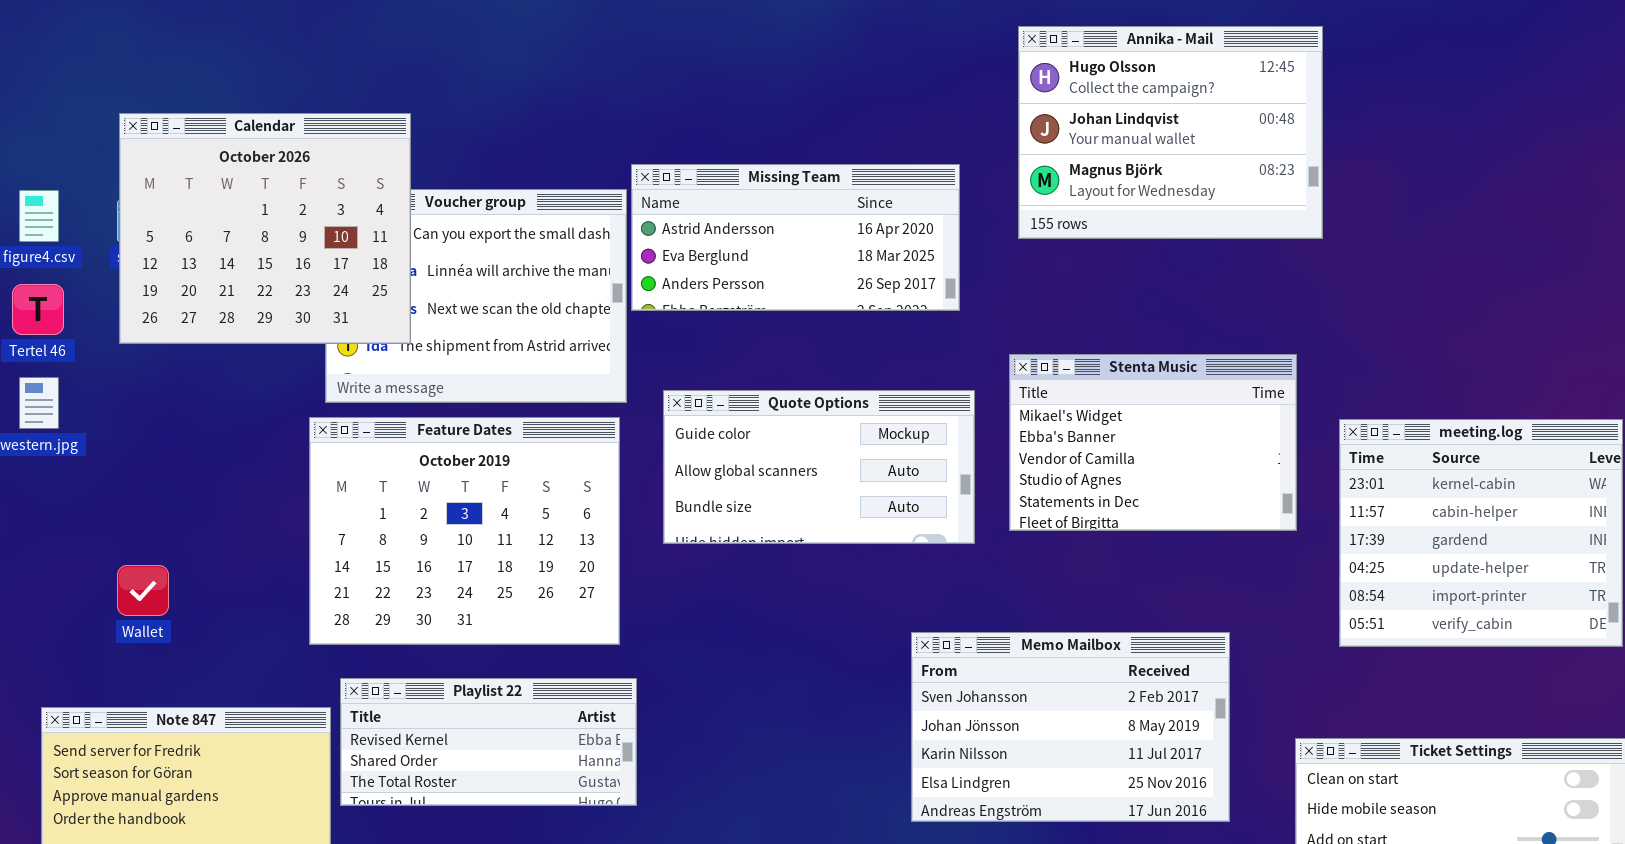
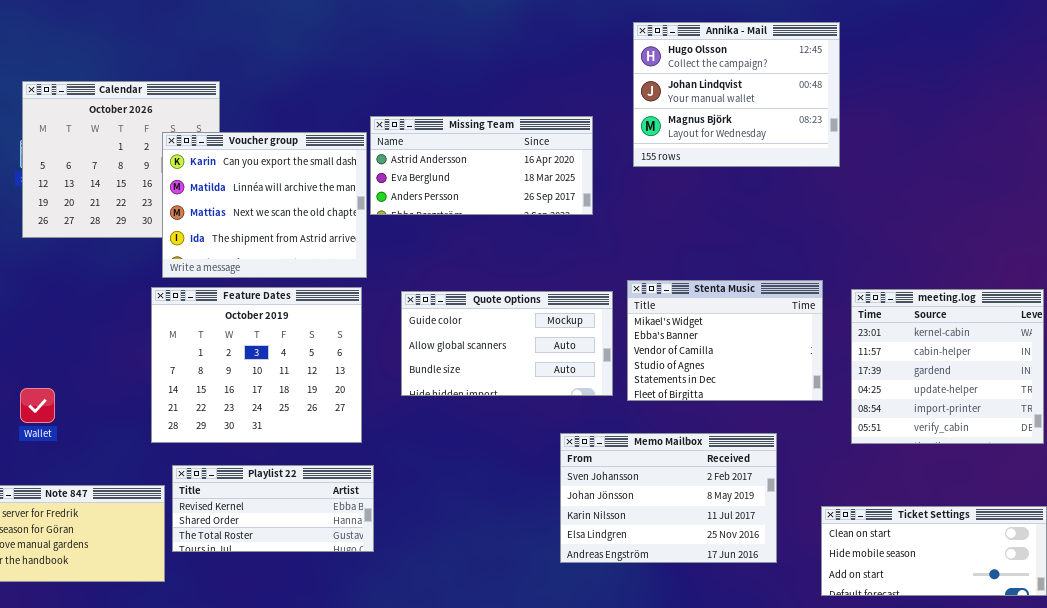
Voucher group: [325,189,627,403] -> [162,132,367,278], raised
Stenta Music: [1009,354,1297,531] -> [627,280,823,401], moved
Quote Options: [663,390,975,544] -> [401,291,613,396], moved

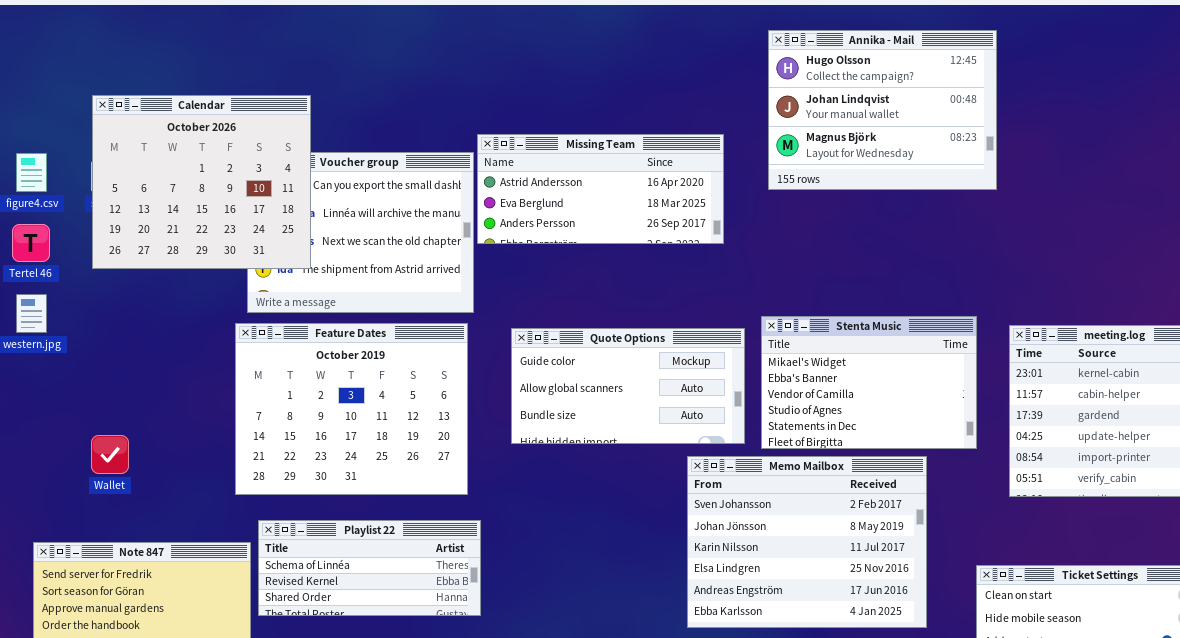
Calendar: [22,81,220,238] -> [92,95,311,269], raised
Memo Mailbox: [560,433,777,563] -> [687,456,927,628], resized
Playlist 22: [172,465,374,552] -> [258,520,481,616], scrolled up 1 row

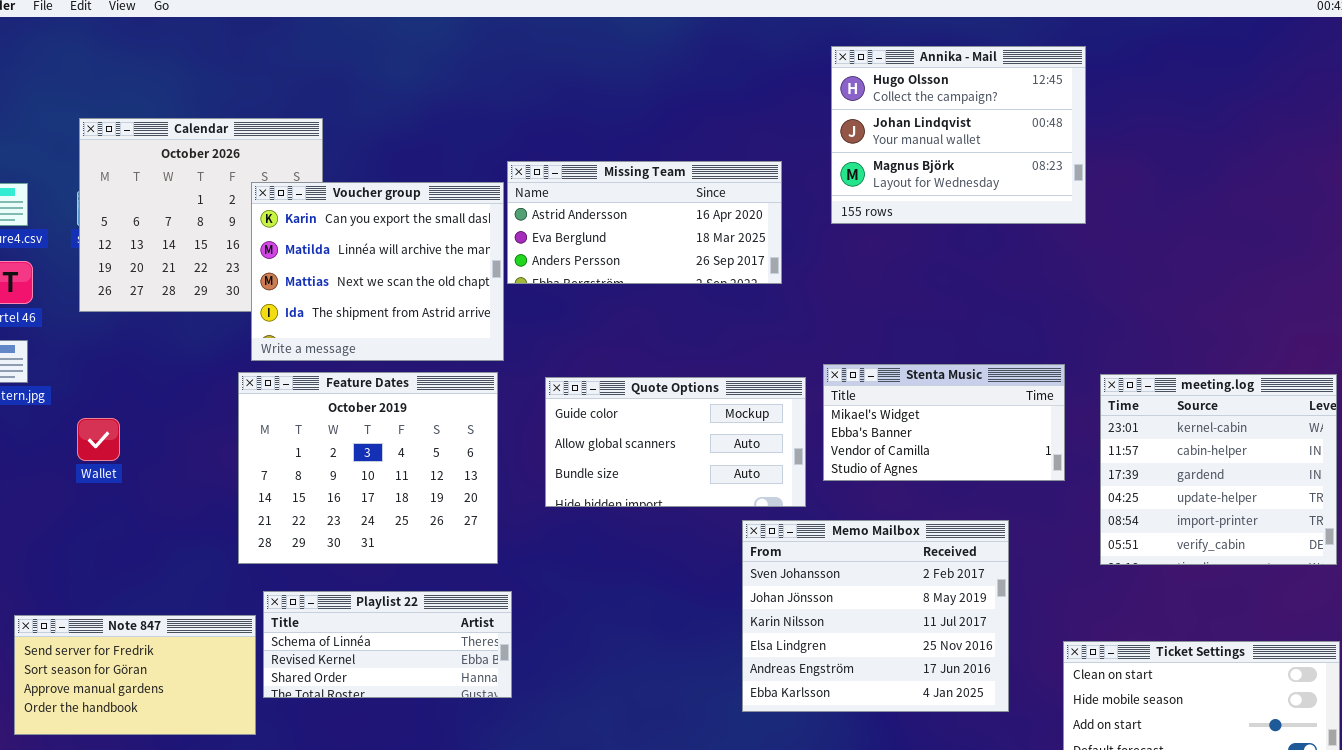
Voucher group: [247,152,474,313] -> [251,182,504,361], raised
Stenta Music: [761,316,977,449] -> [823,364,1065,481], resized
Wallet: [91,435,129,474] -> [77,418,120,461], moved

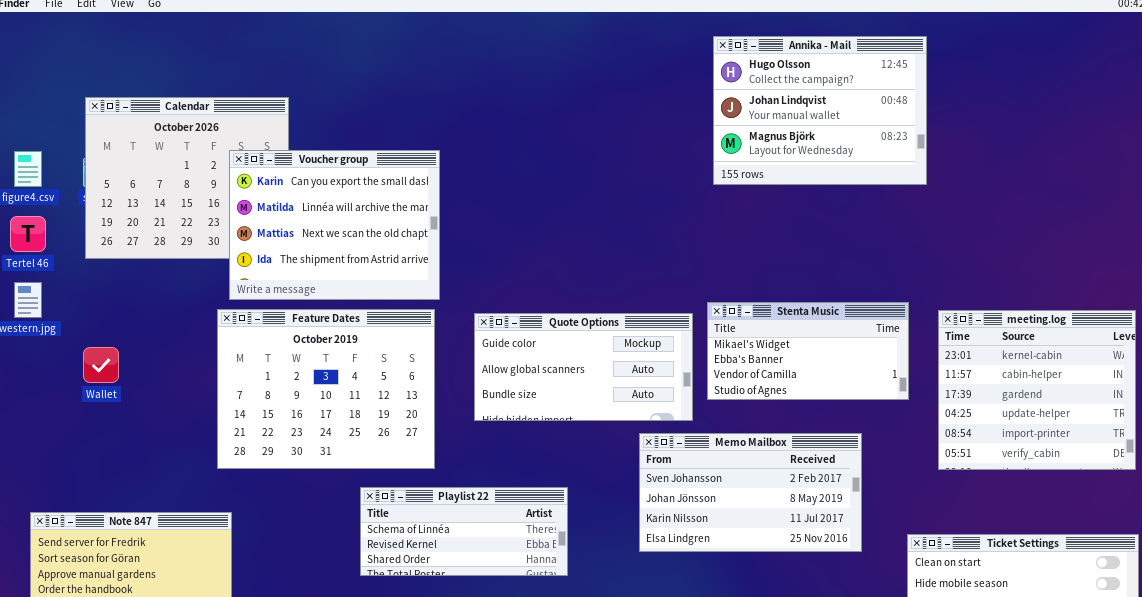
Missing Team: [507,161,782,284] -> none, closed
Memo Mailbox: [742,520,1009,712] -> [639,433,862,552], resized
Playlist 22: [263,591,512,698] -> [360,487,568,576], moved

